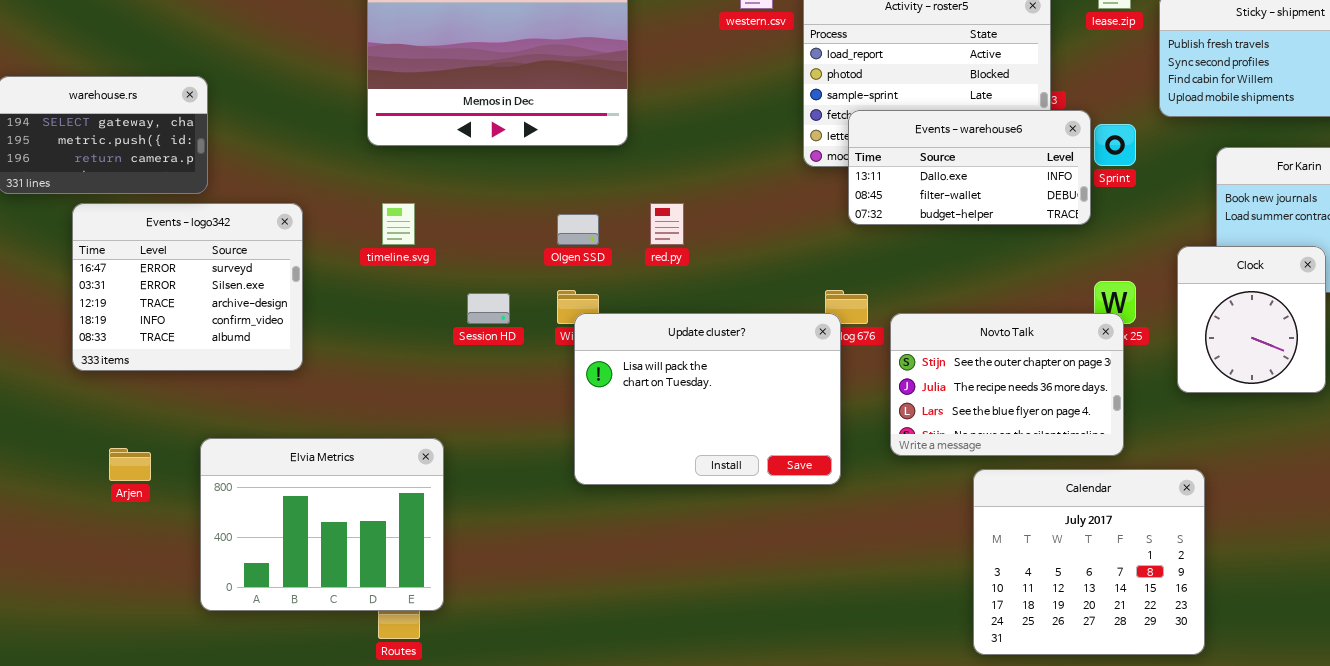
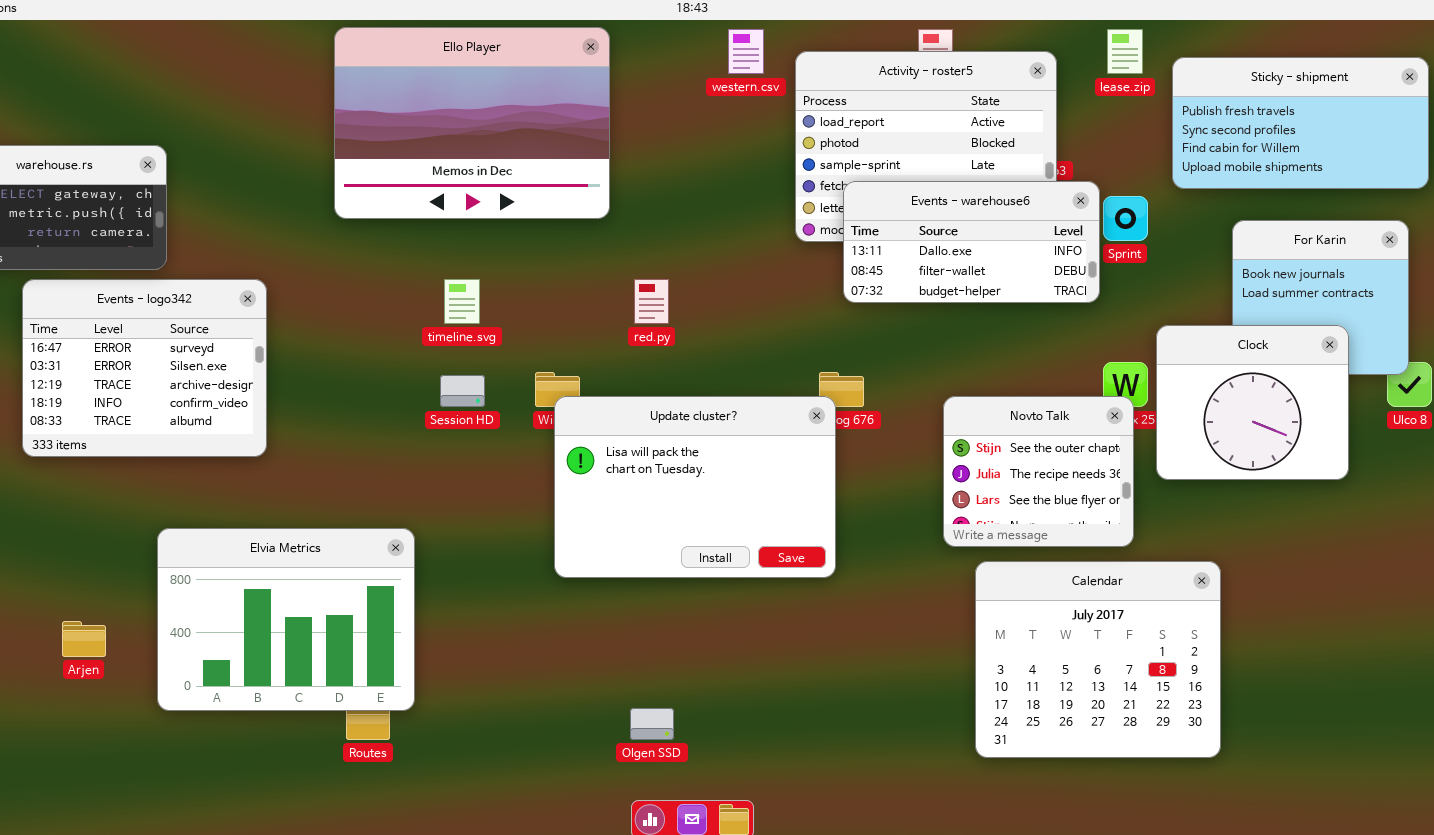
timeline.svg: [382,203,415,245] -> [444,279,480,324], moved
Olgen SSD: [557,214,599,245] -> [630,708,674,740], moved
Clock: [1177,246,1326,393] -> [1156,325,1349,480], resized
Novto Talk: [890,313,1124,456] -> [943,396,1134,547], resized
Arjen: [109,448,151,481] -> [62,621,106,657], moved

